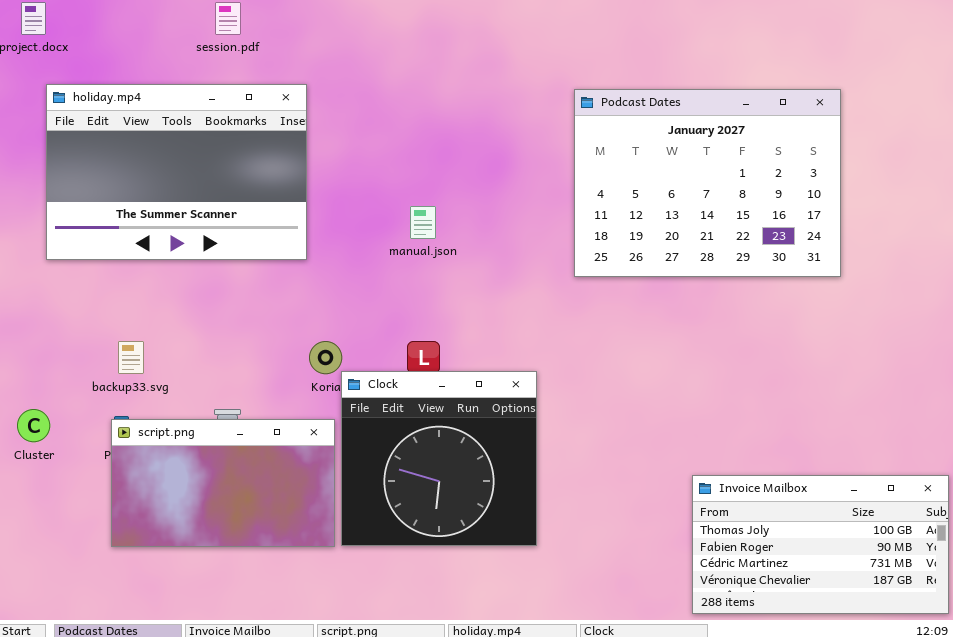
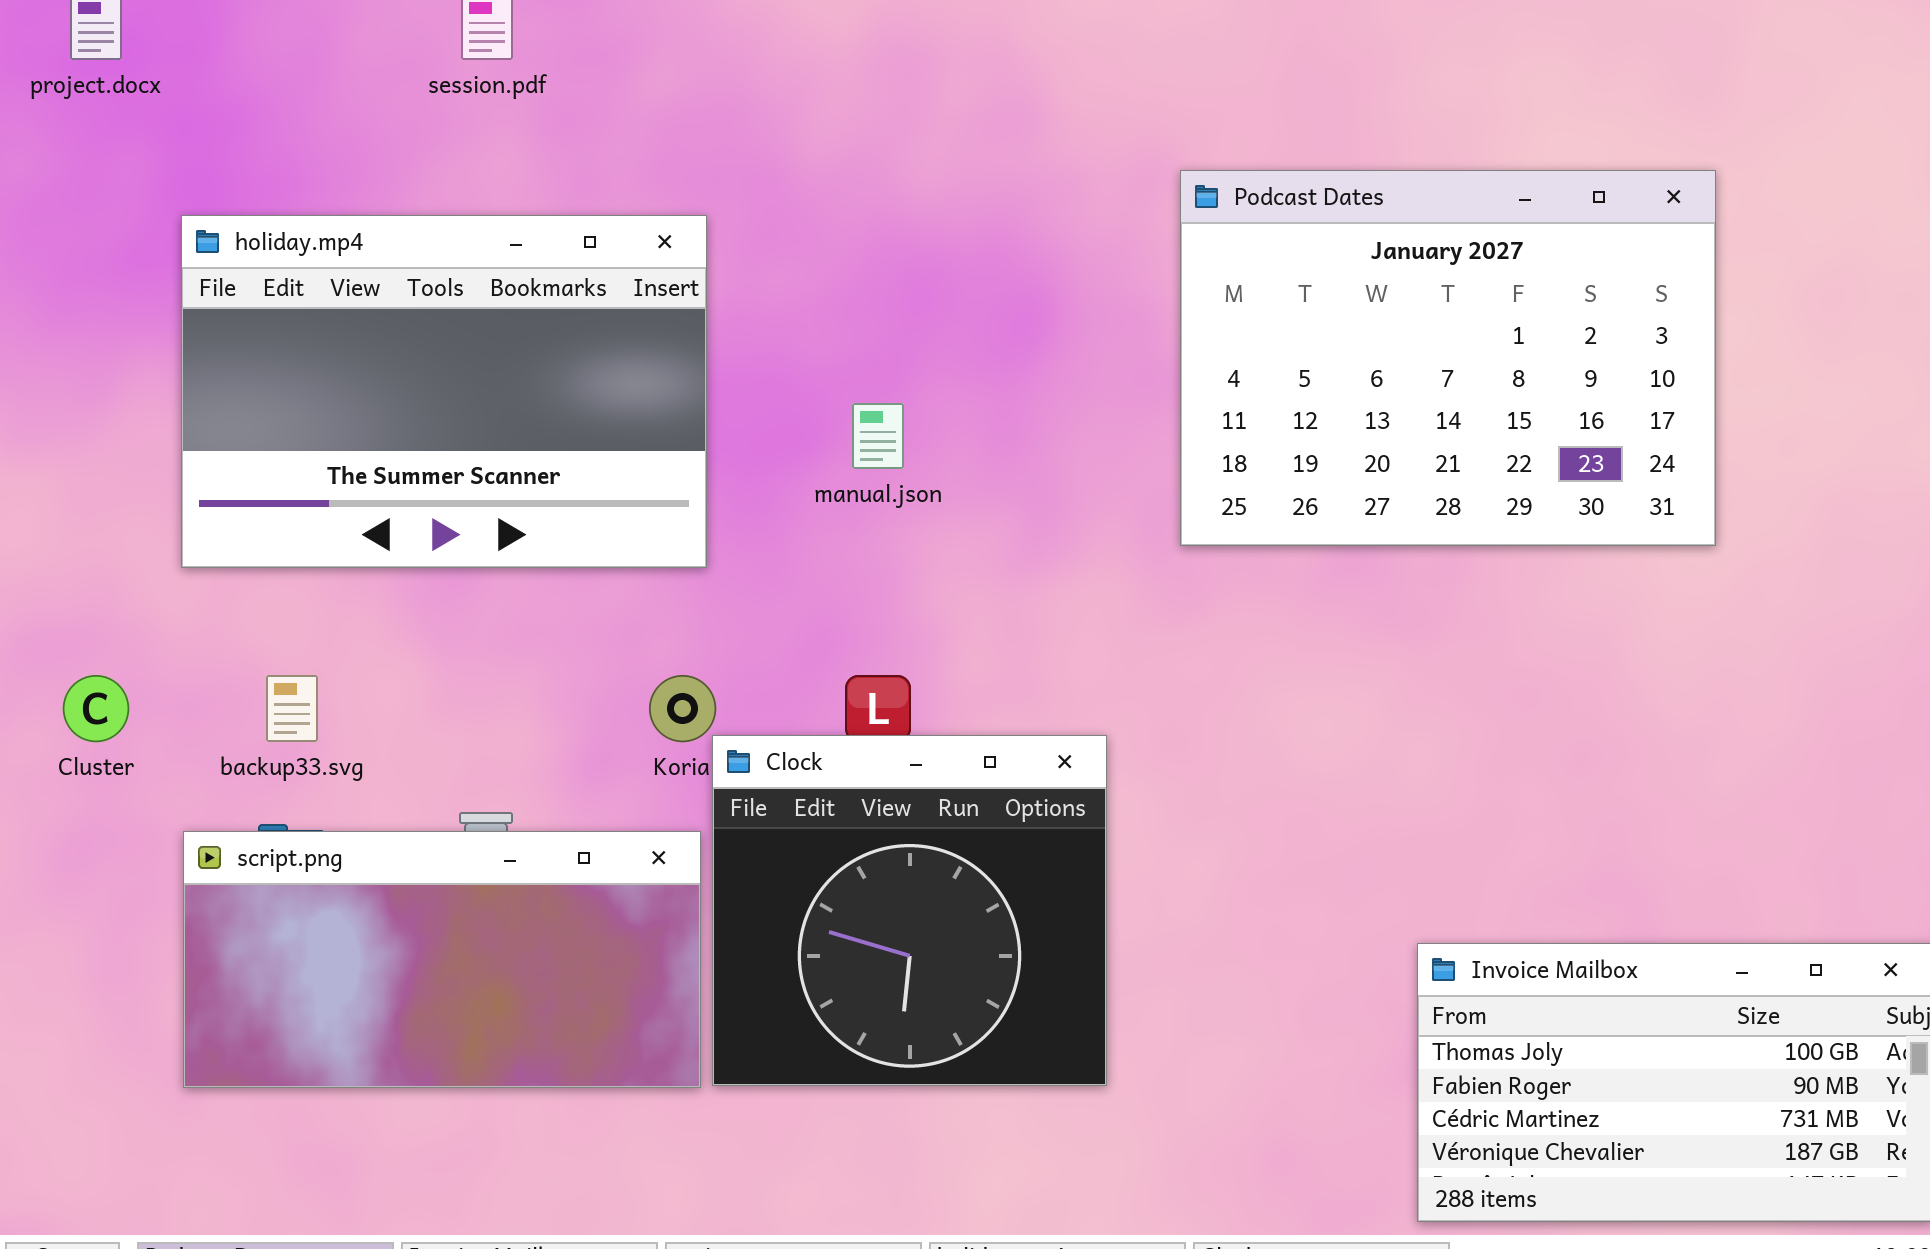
holiday.mp4: [46,84,307,260] -> [181,215,707,568], moved
Cluster: [17,409,50,442] -> [63,675,129,742], moved
script.png: [111,419,335,547] -> [183,831,701,1088], resized

